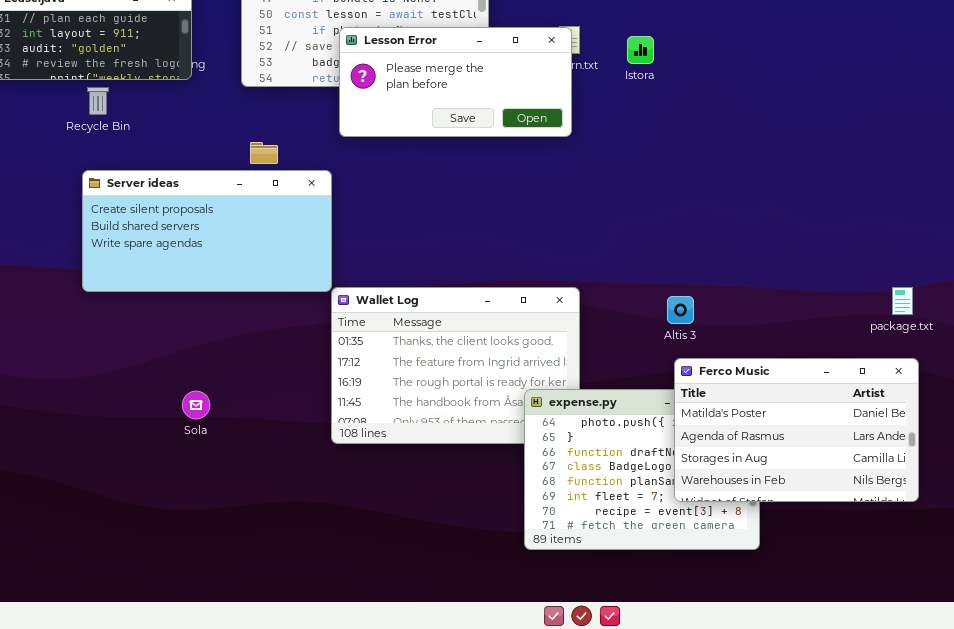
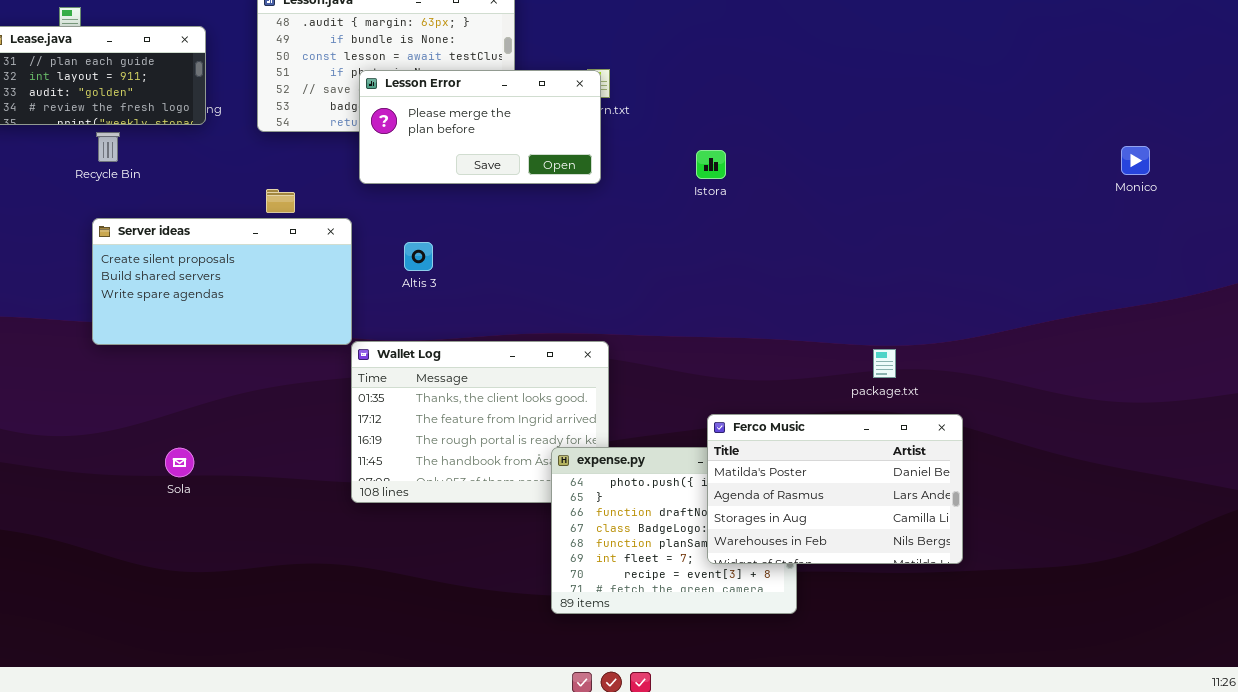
Istora: [627,36,654,64] -> [696,150,726,179], moved
package.txt: [892,287,913,315] -> [873,349,896,378], moved
Altis 3: [667,296,694,324] -> [404,242,433,271], moved
Sola: [182,391,210,419] -> [165,448,194,477], moved

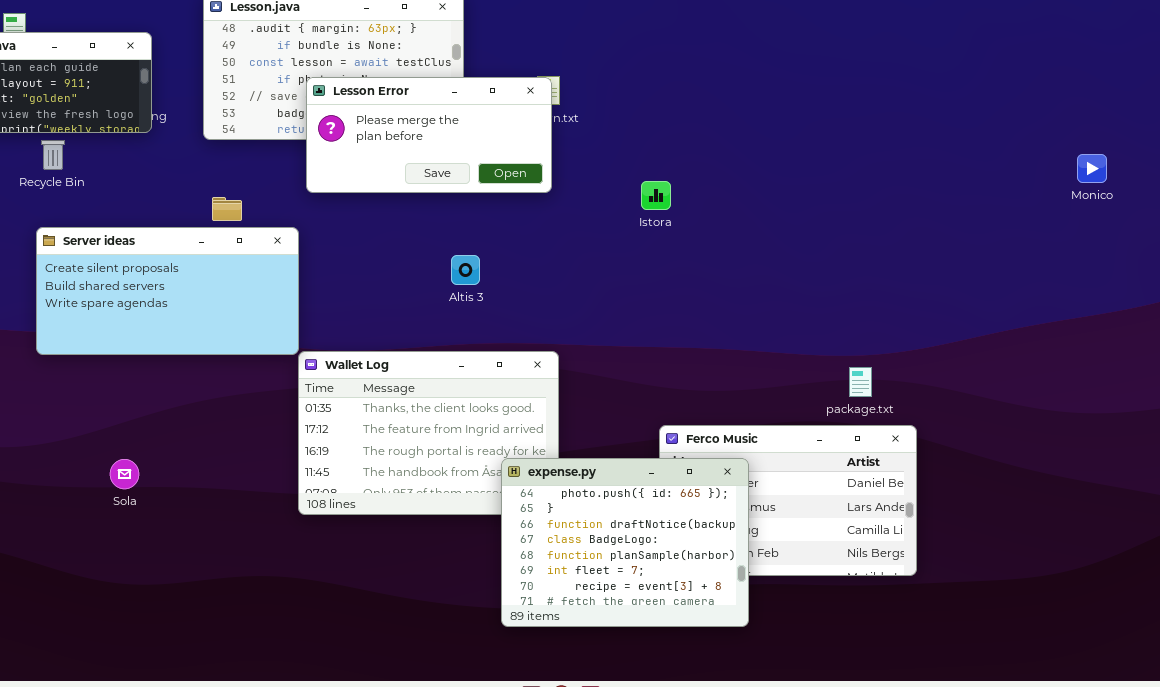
Istora: [696,150,726,179] -> [641,181,671,210], moved
Altis 3: [404,242,433,271] -> [451,255,480,285], moved
package.txt: [873,349,896,378] -> [849,367,872,397], moved
expense.py: [551,447,797,614] -> [501,458,749,627], raised

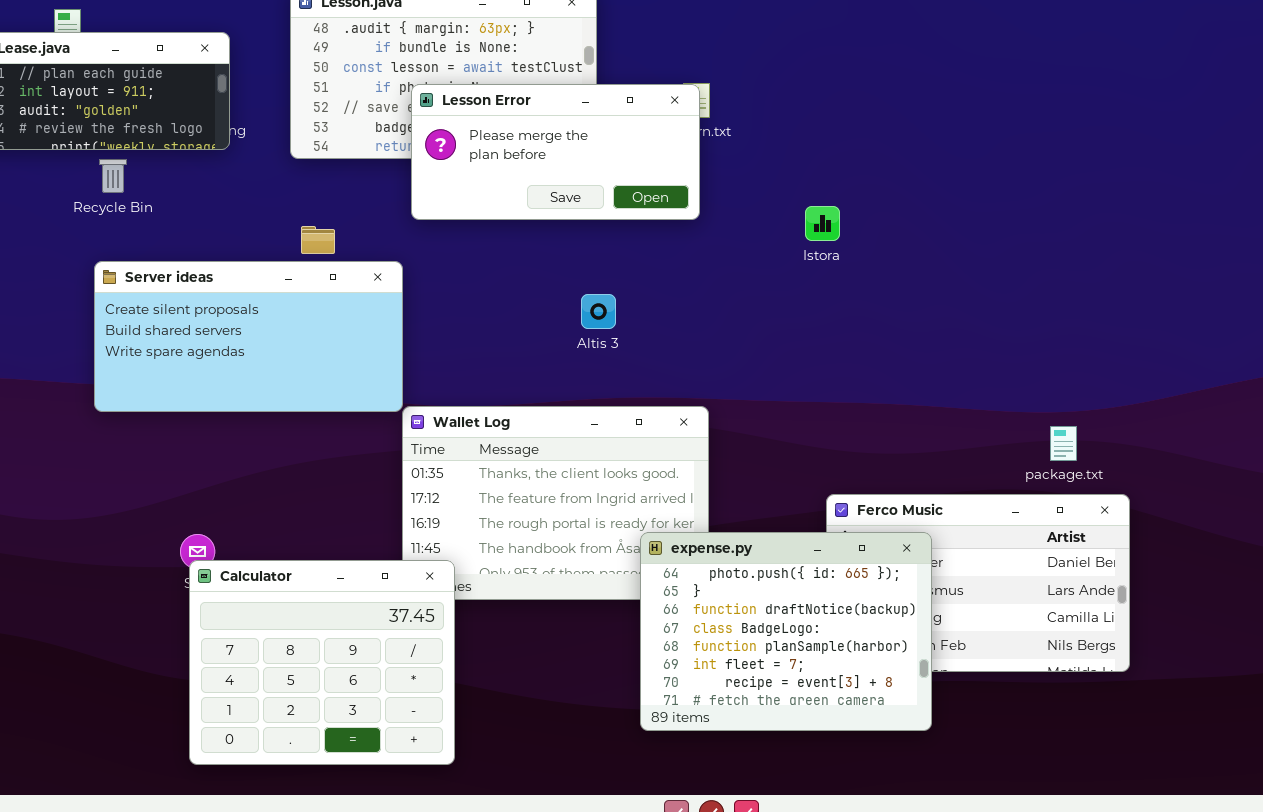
Calculator: none -> [189,560,455,765], opened

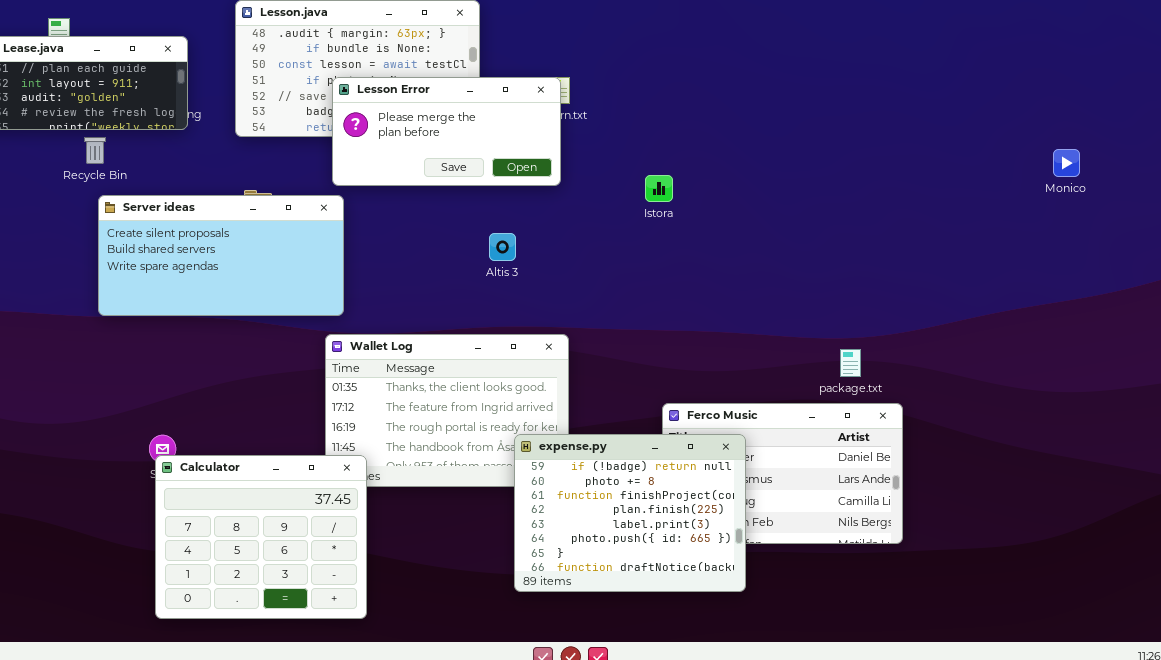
Server ideas: [94,261,403,412] -> [98,195,344,316], moved
Altis 3: [581,294,616,329] -> [489,233,516,261], moved
expense.py: [640,532,932,731] -> [514,434,746,592], scrolled up 5 rows

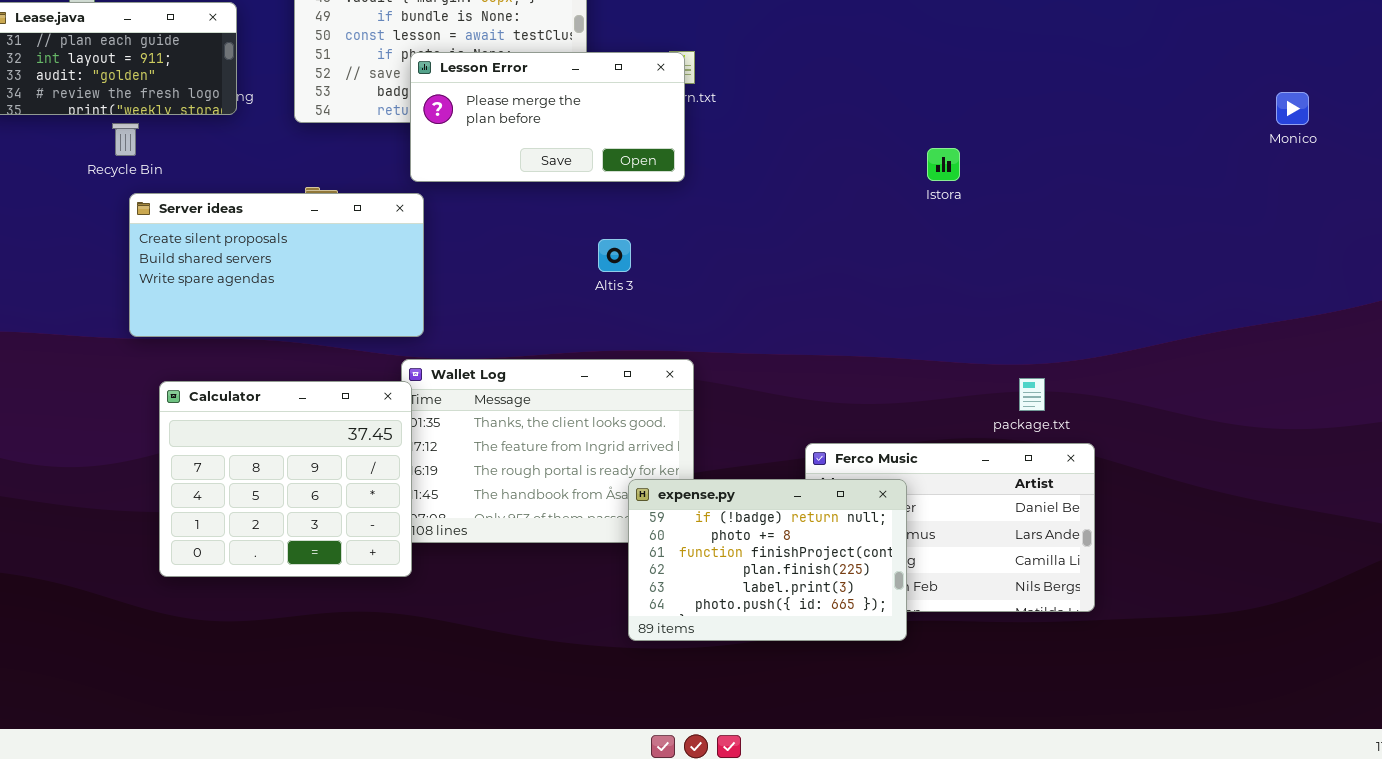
Monico: [1053,149,1080,177] -> [1276,92,1309,125], moved
Istora: [645,175,673,202] -> [927,148,960,181], moved
expense.py: [514,434,746,592] -> [628,479,907,641], resized
Calculator: [155,455,367,619] -> [159,381,412,577], moved

